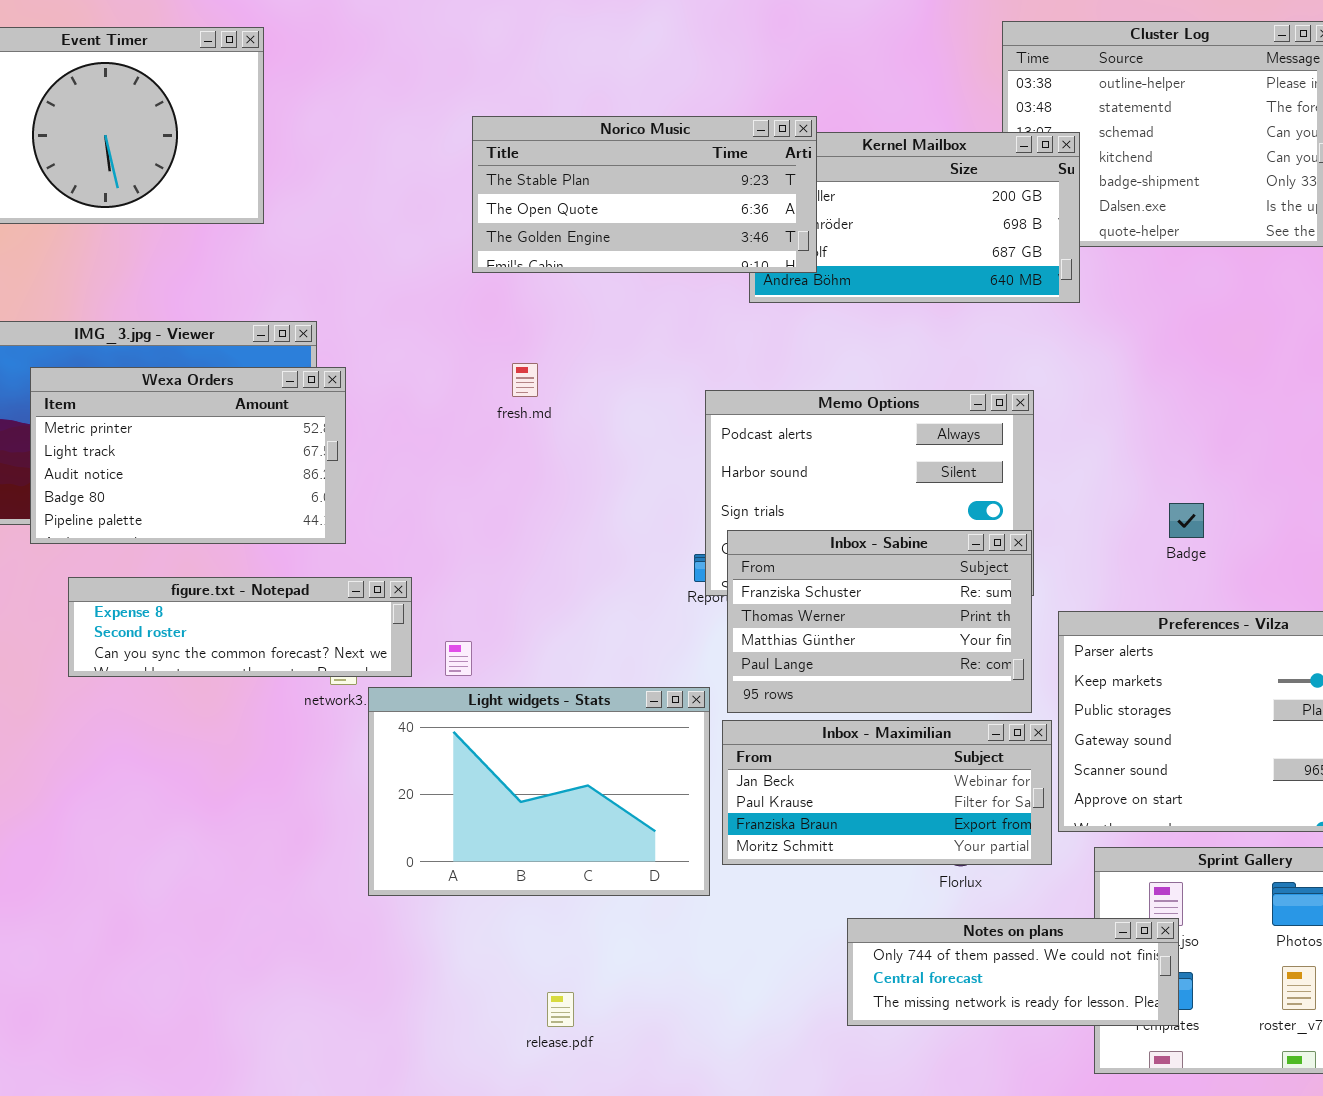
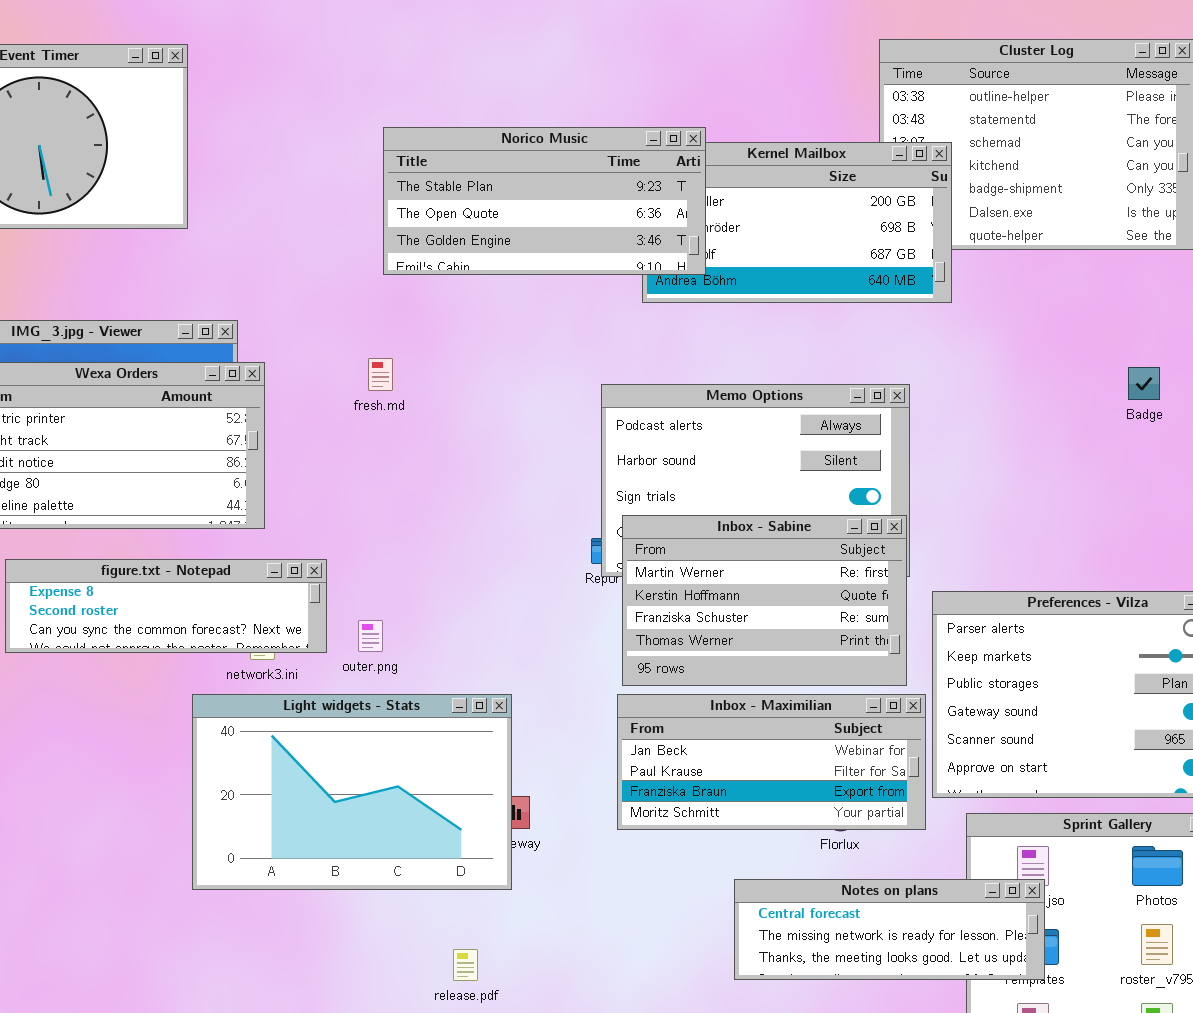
fresh.md: [512,363,538,397] -> [368,358,393,391], moved
Badge: [1169,503,1204,538] -> [1128,367,1160,400], moved
Inbox - Sabine: [727,530,1032,713] -> [622,515,907,686], scrolled up 2 rows
Light widgets - Stats: [368,687,710,896] -> [192,694,512,890], moved
Notes on plans: [847,918,1179,1026] -> [734,879,1045,980], scrolled down 1 row

